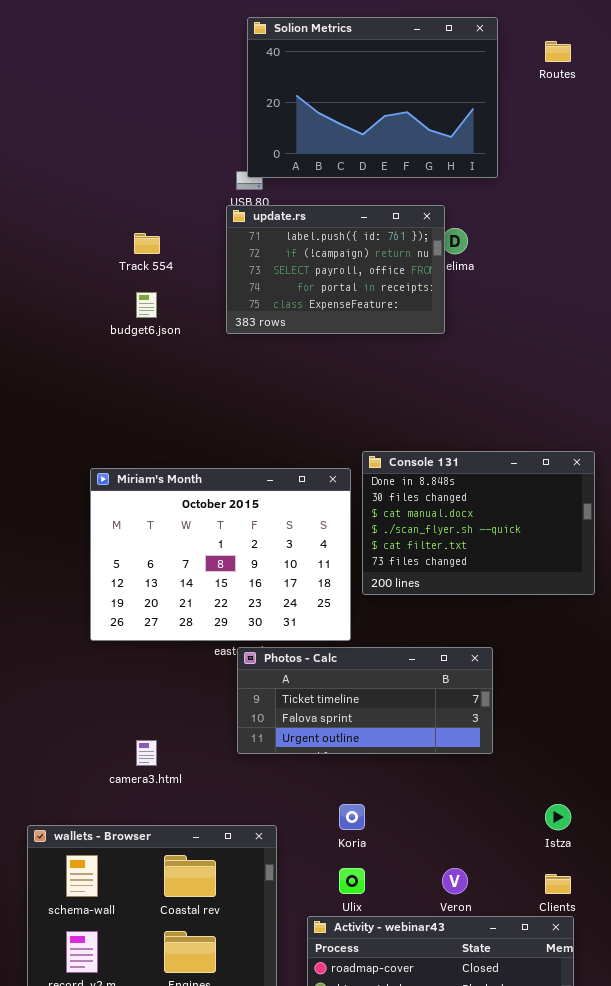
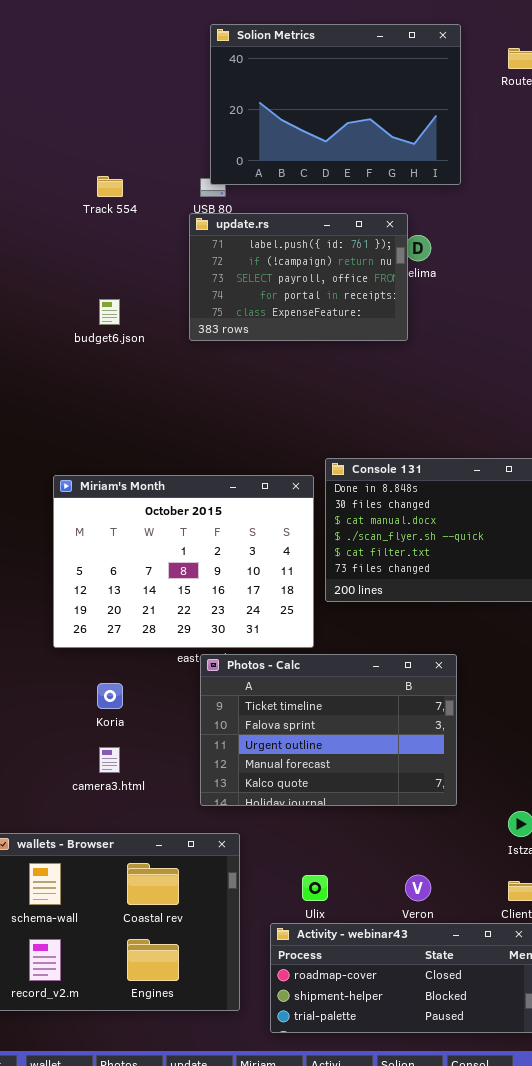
Track 554: [134,233,160,254] -> [97,176,123,197], moved
Photos - Calc: [237,647,493,754] -> [200,654,457,806], resized
Koria: [339,804,365,830] -> [97,683,123,709], moved

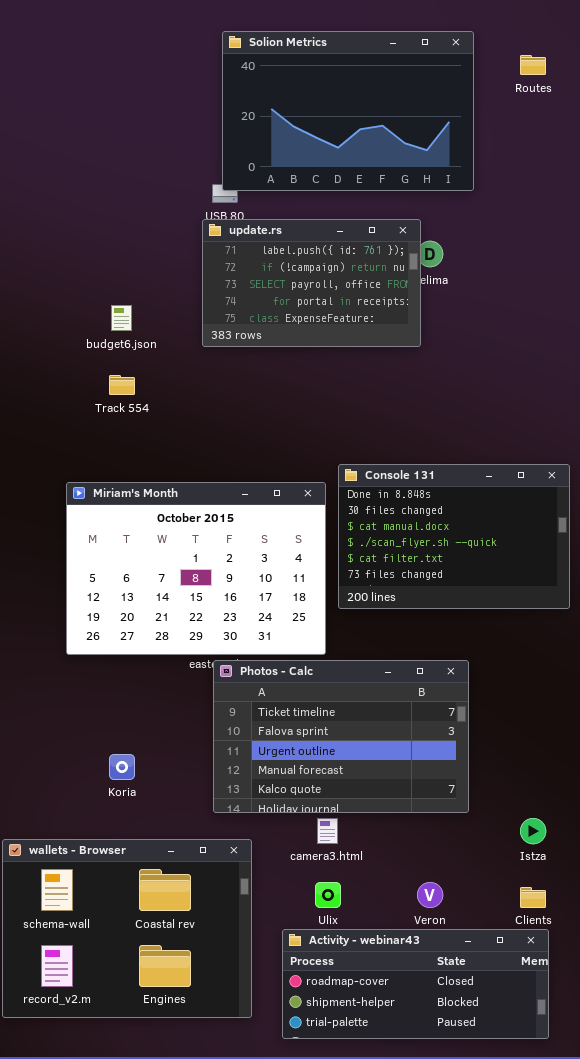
Track 554: [97,176,123,197] -> [109,375,135,395], moved
Koria: [97,683,123,709] -> [109,754,135,780], moved
camera3.html: [99,747,120,773] -> [317,818,338,844], moved

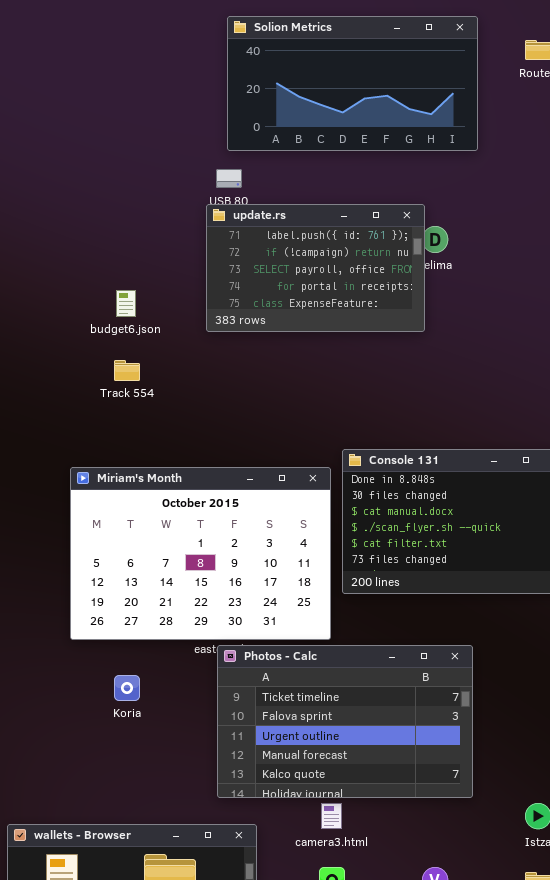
Solion Metrics: [222,31,474,191] -> [227,16,478,151], resized
Koria: [109,754,135,780] -> [114,675,140,701], moved

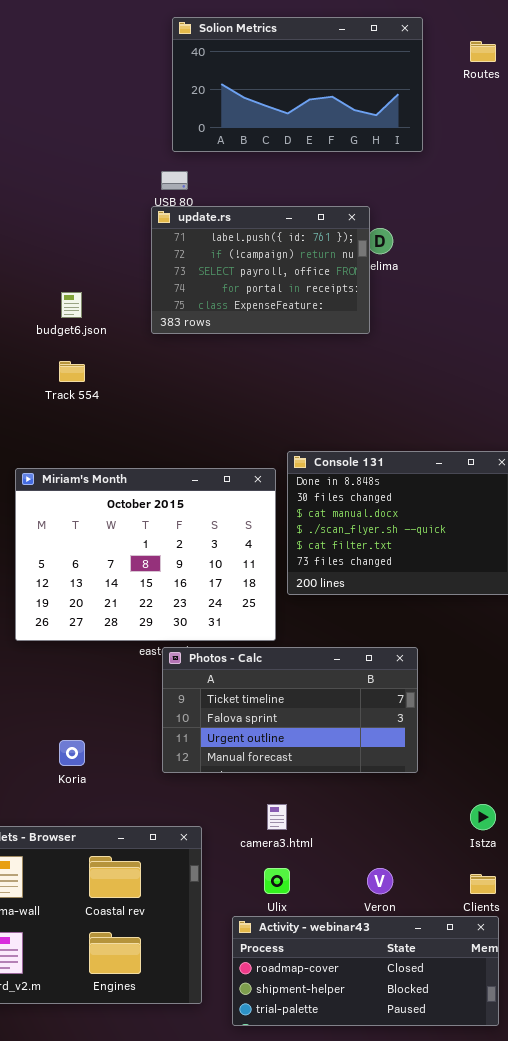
Photos - Calc: [217,645,473,798] -> [162,647,418,773], resized
Koria: [114,675,140,701] -> [59,740,85,766], moved

